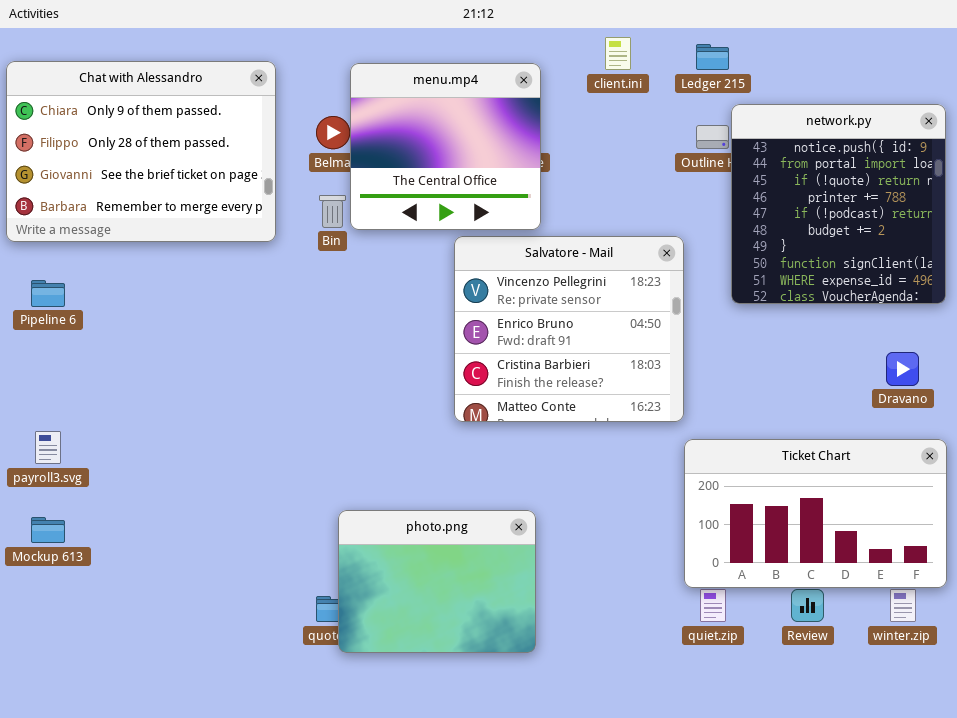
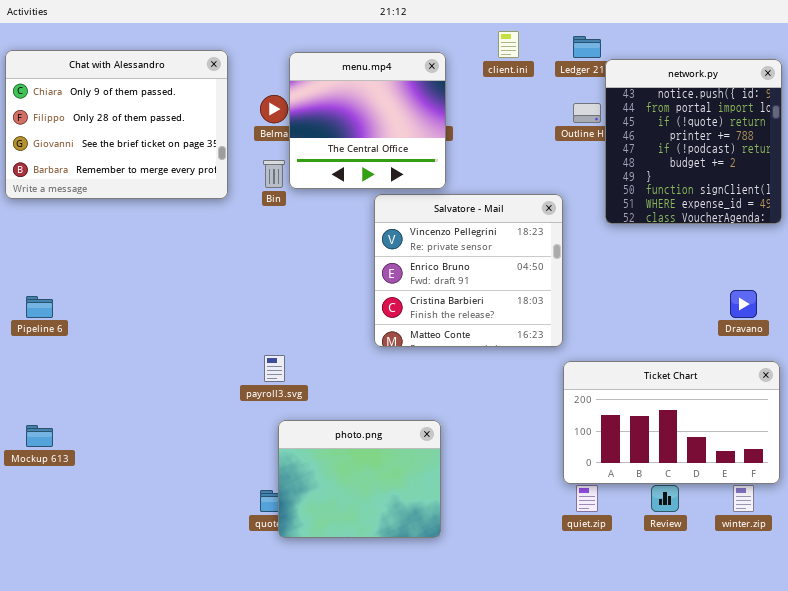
network.py: [731,104,946,304] -> [605,59,782,224], moved
Pipeline 6: [31,280,65,307] -> [26,296,53,318], moved
payroll3.svg: [35,431,61,464] -> [264,355,285,382], moved

